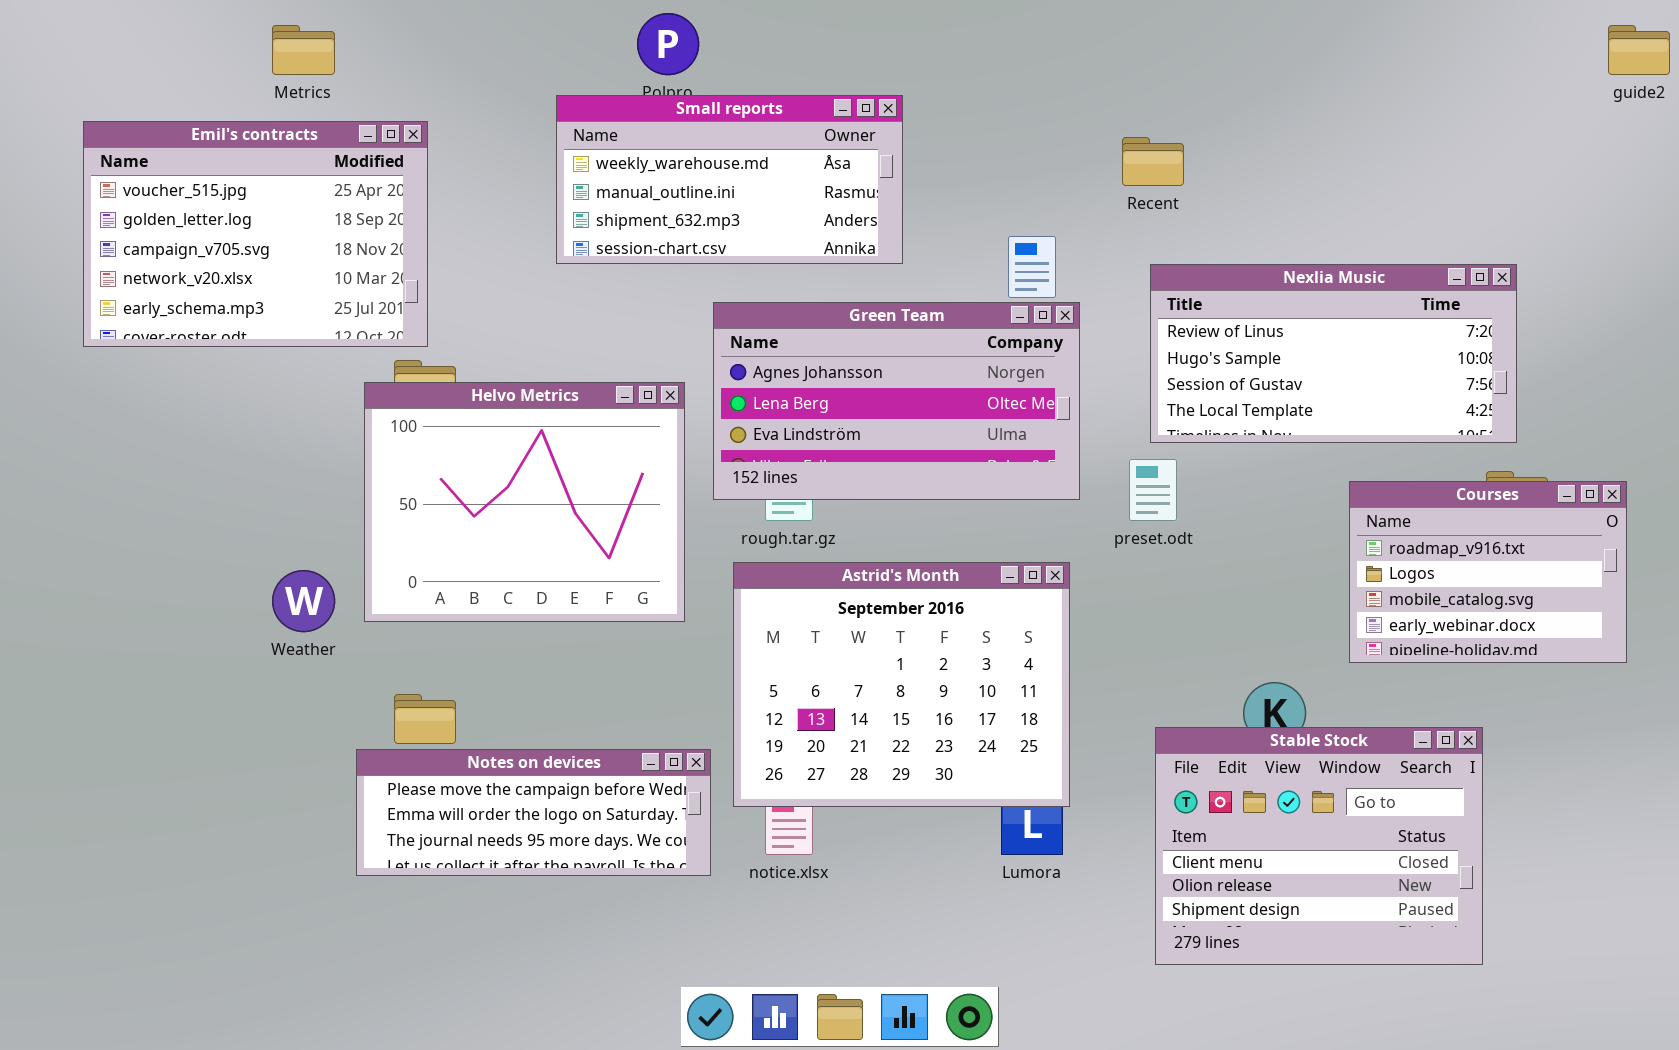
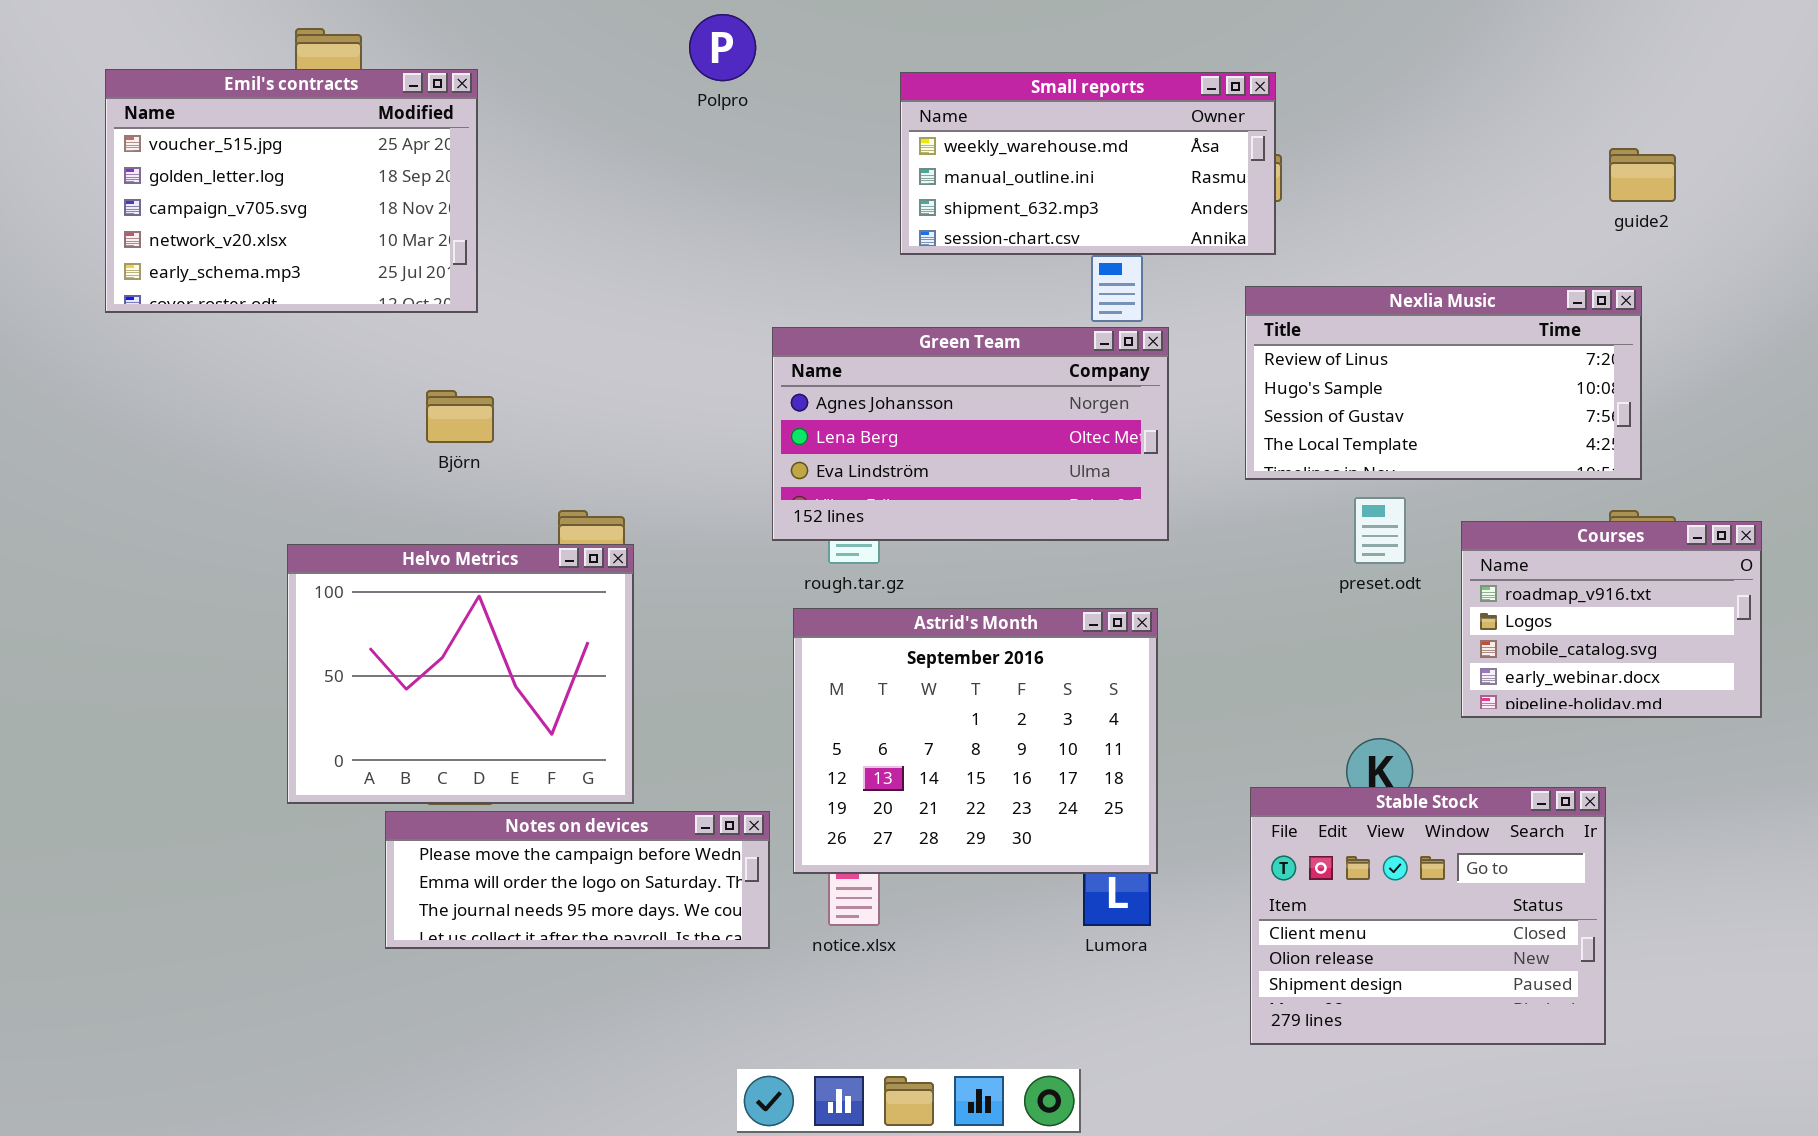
guide2: [1608,25,1670,75] -> [1609,148,1676,202], moved
Small reports: [556,95,903,264] -> [900,72,1276,255], moved
Emil's contracts: [83,121,428,347] -> [105,69,478,313], moved
Helvo Metrics: [364,382,685,622] -> [287,544,634,804], moved
preset.odt: [1129,459,1177,521] -> [1354,497,1406,564], moved

